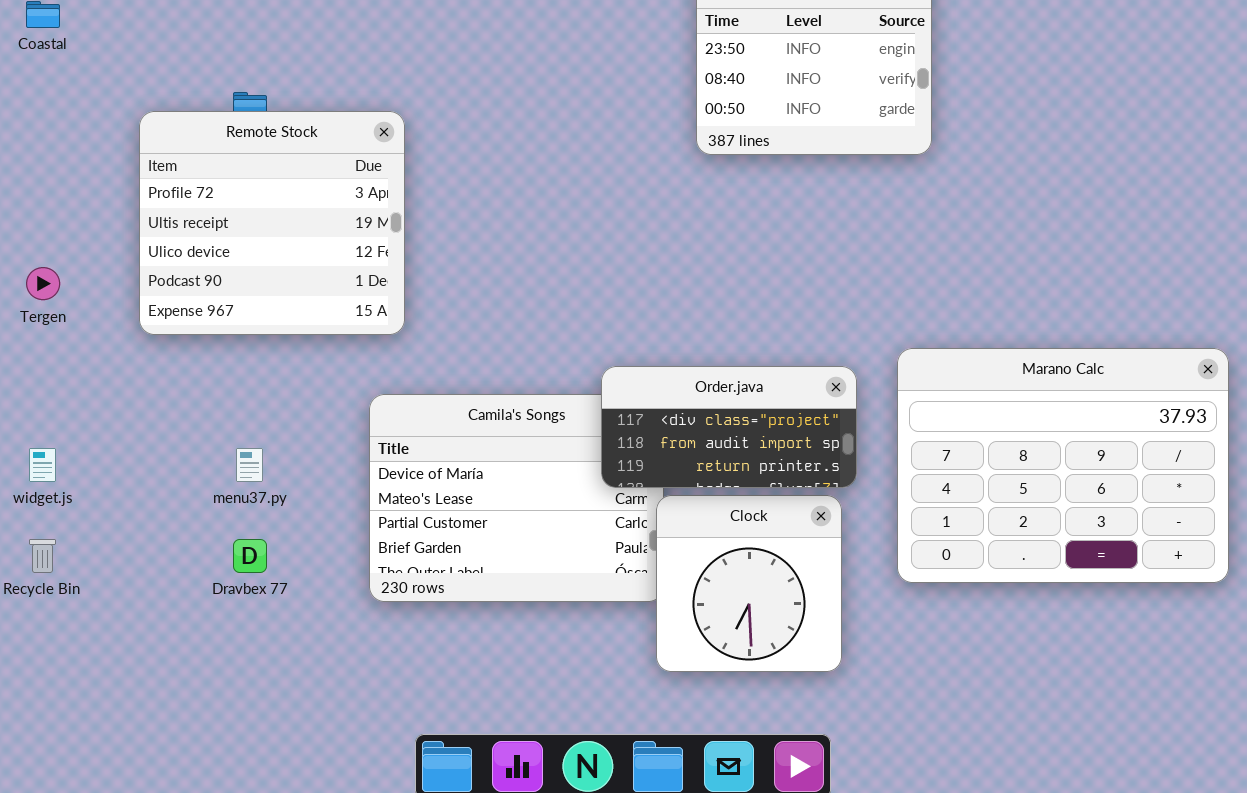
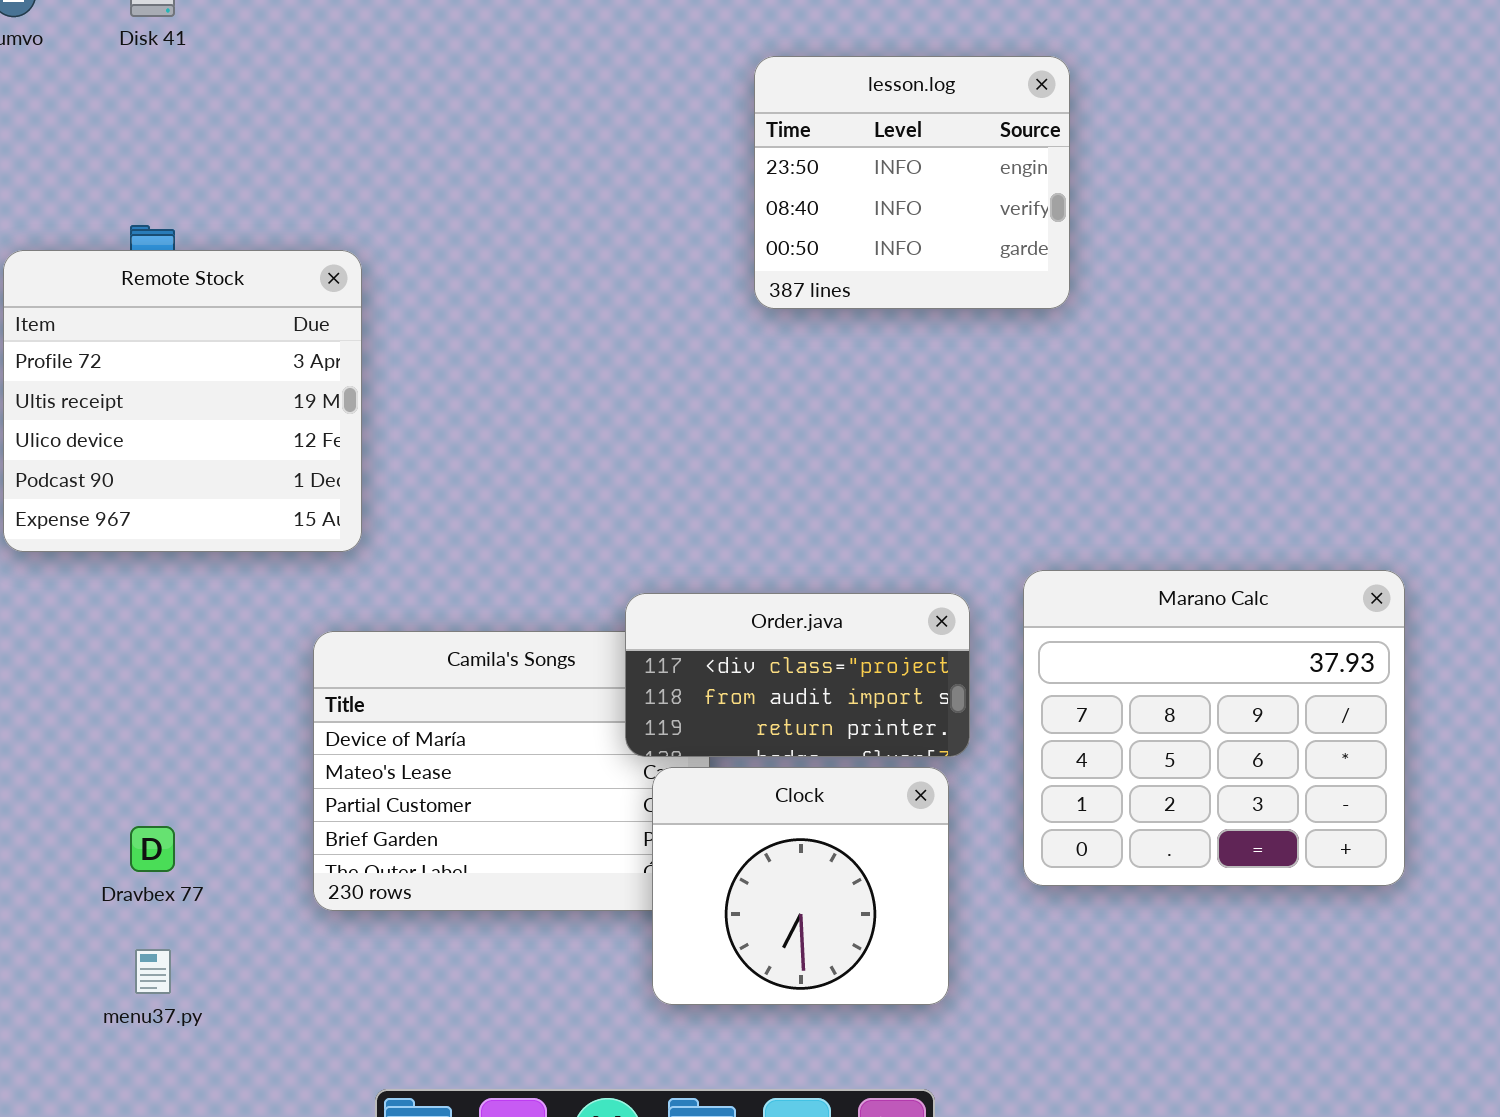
Marano Calc: [897,348,1229,583] -> [1023,570,1405,886], resized
menu37.py: [236,448,263,482] -> [135,949,171,994], moved
Clock: [656,495,842,672] -> [652,767,949,1005], resized

